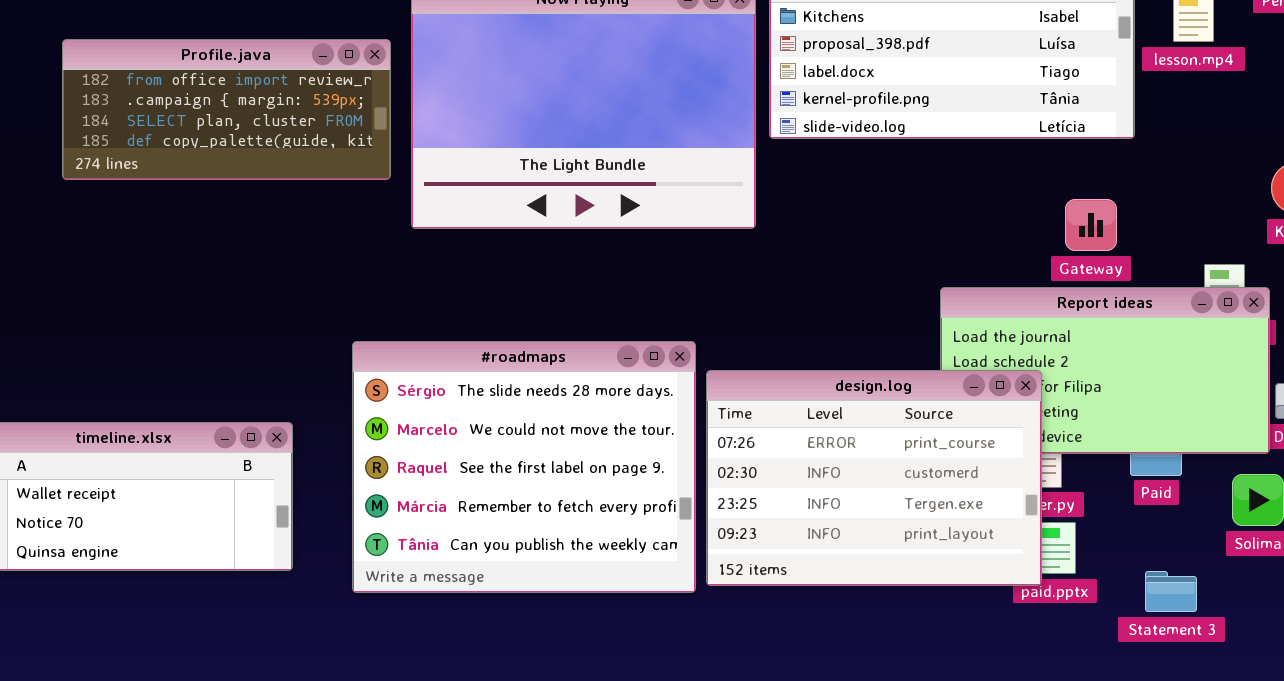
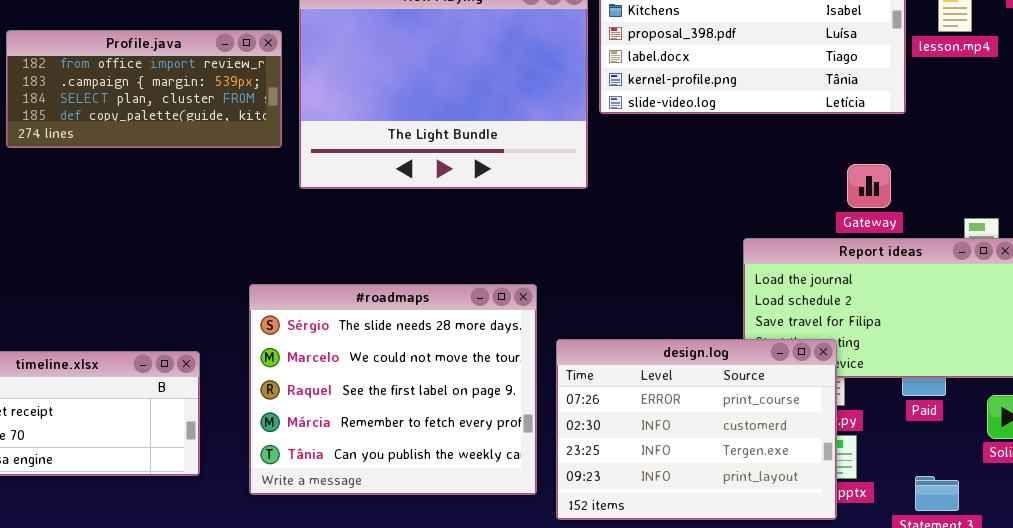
design.log: [706,370,1042,586] -> [556,339,837,520], moved

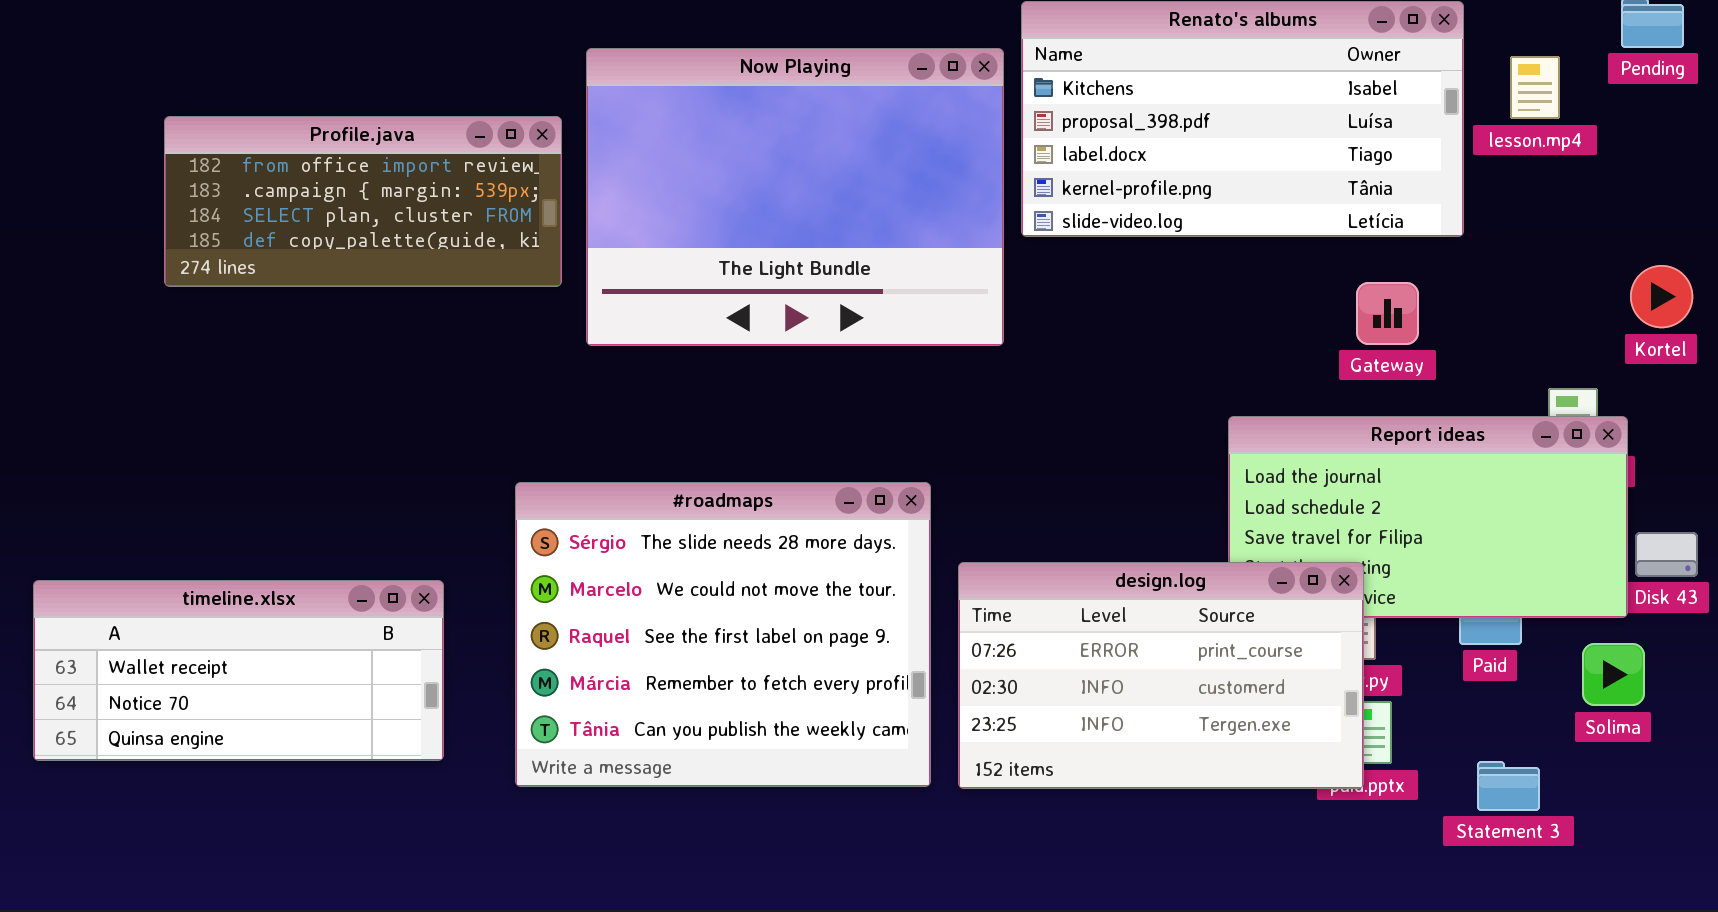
Gateway: [847,164,891,208] -> [1356,282,1419,345], moved
design.log: [556,339,837,520] -> [958,562,1364,789], resized

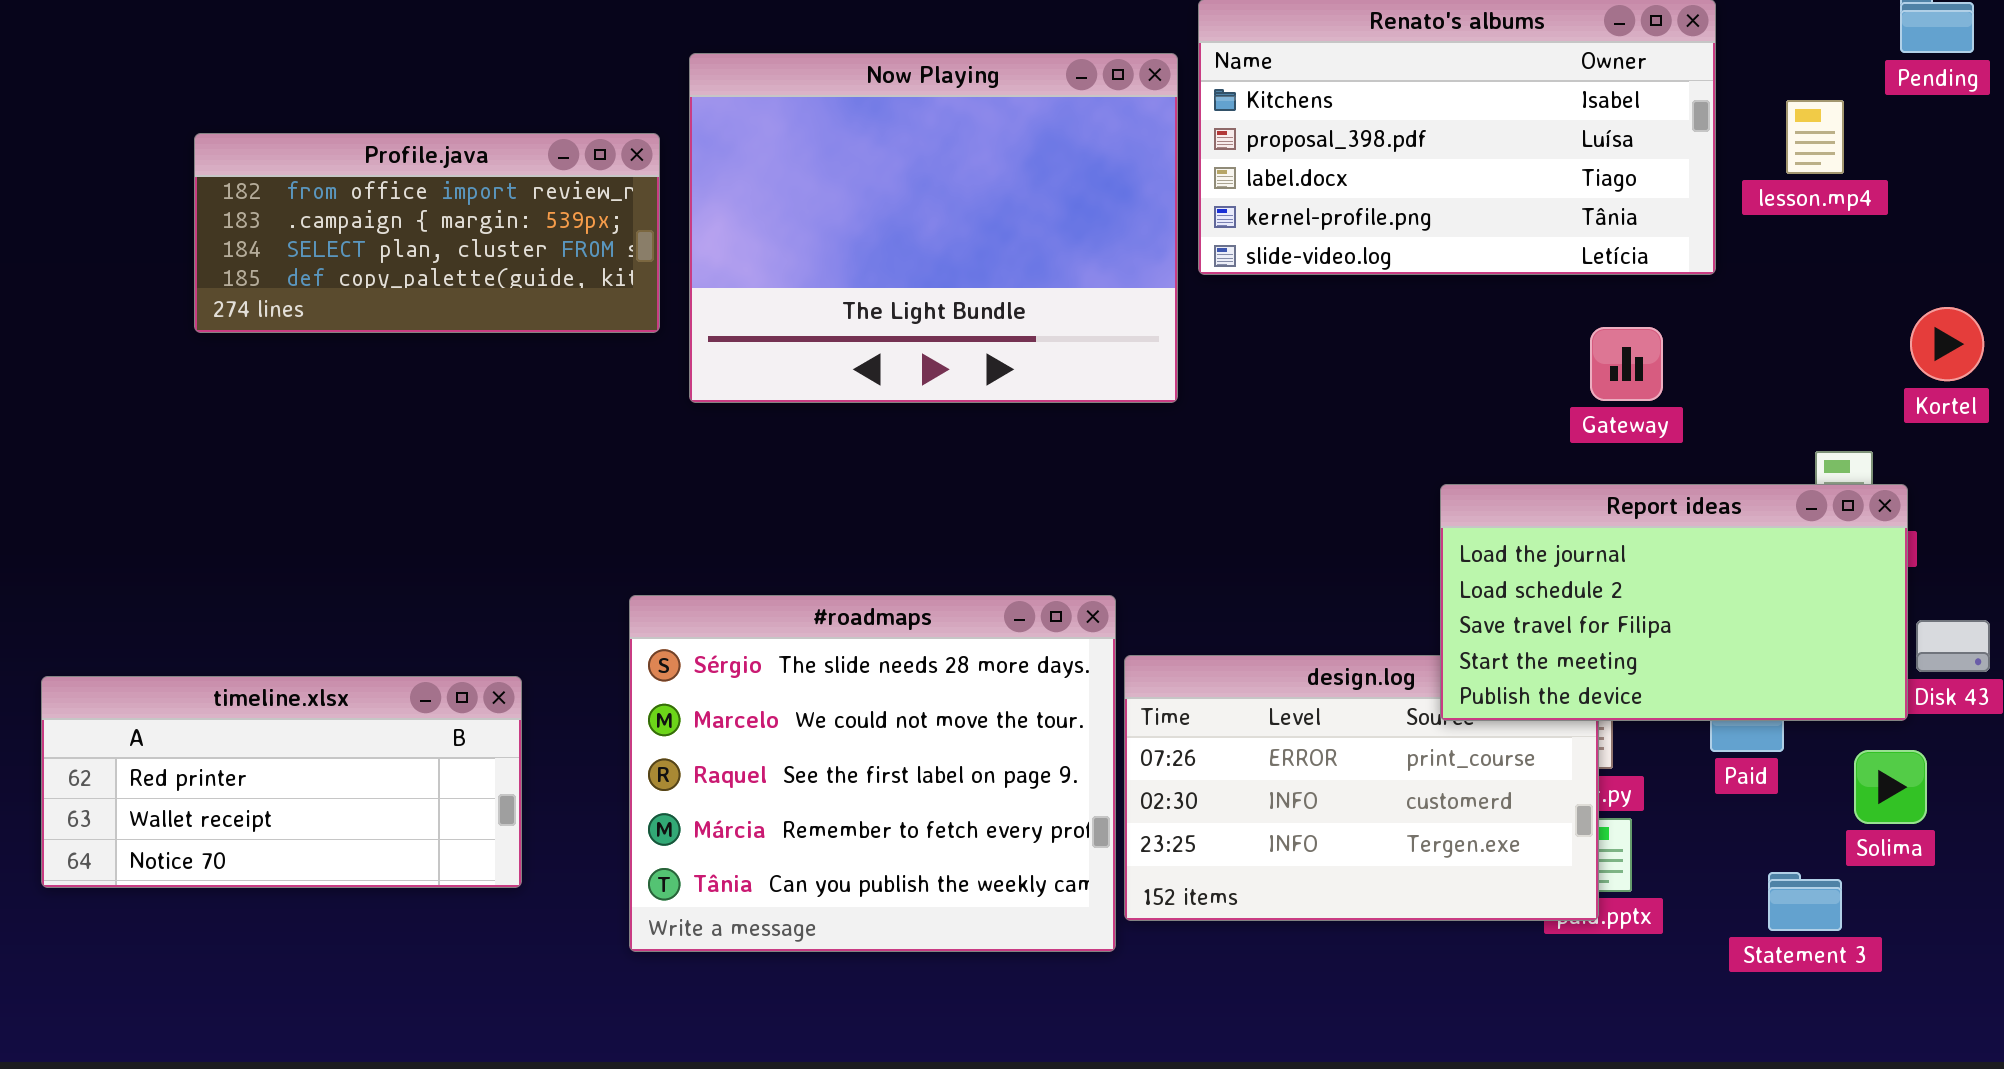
lesson.mp4: [1510,56,1560,119] -> [1786,100,1844,174], moved
Report ideas: [1228,416,1628,618] -> [1440,484,1908,721], raised
#roadmaps: [515,482,931,787] -> [629,595,1116,952], moved
timeline.xlsx: [33,580,444,761] -> [41,676,522,888], scrolled up 1 row
Statement 3: [1477,761,1540,811] -> [1768,872,1842,931], moved

